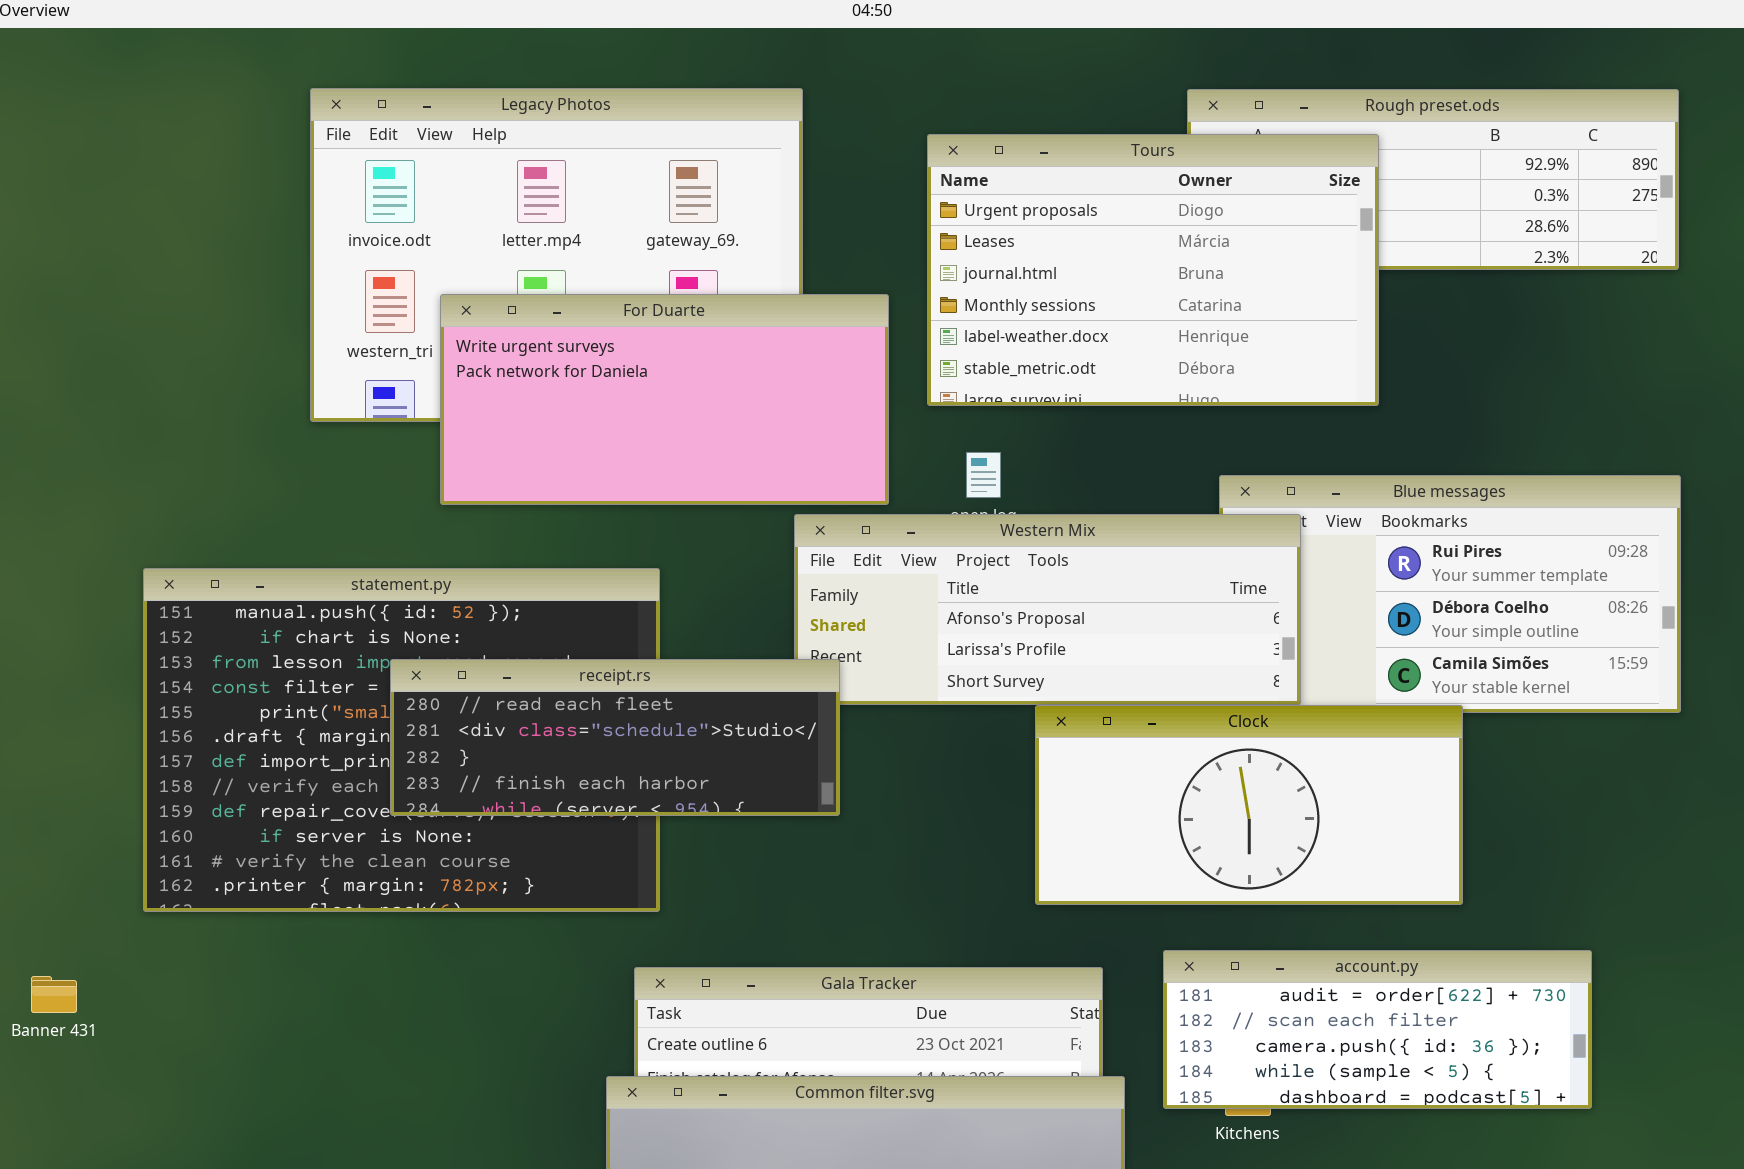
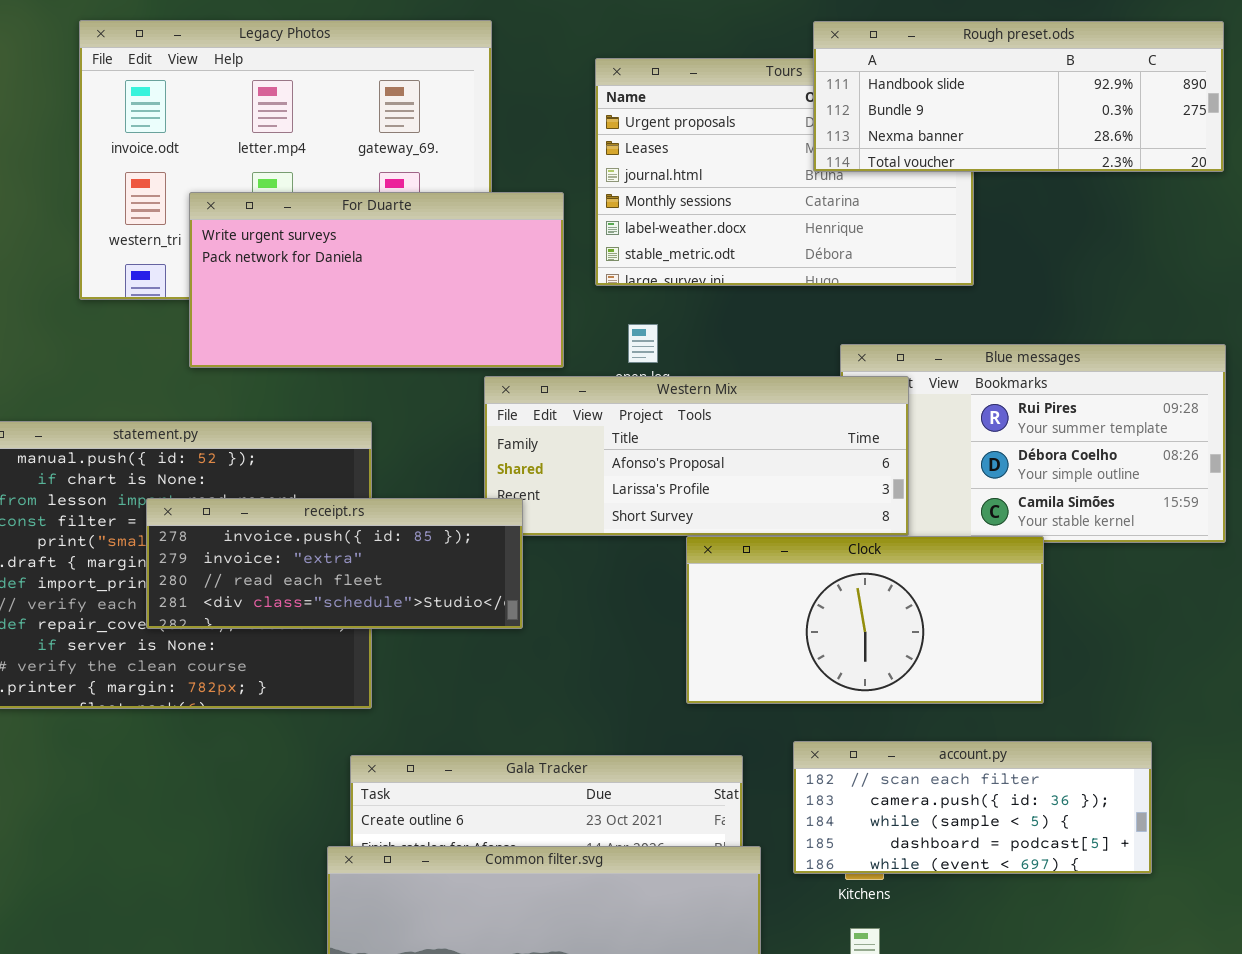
Rough preset.ods: [1187,89,1679,270] -> [813,21,1224,172], raised
receipt.rs: [390,659,840,816] -> [146,498,523,629], scrolled up 2 rows
account.py: [1163,950,1592,1109] -> [793,741,1152,874], scrolled down 1 row

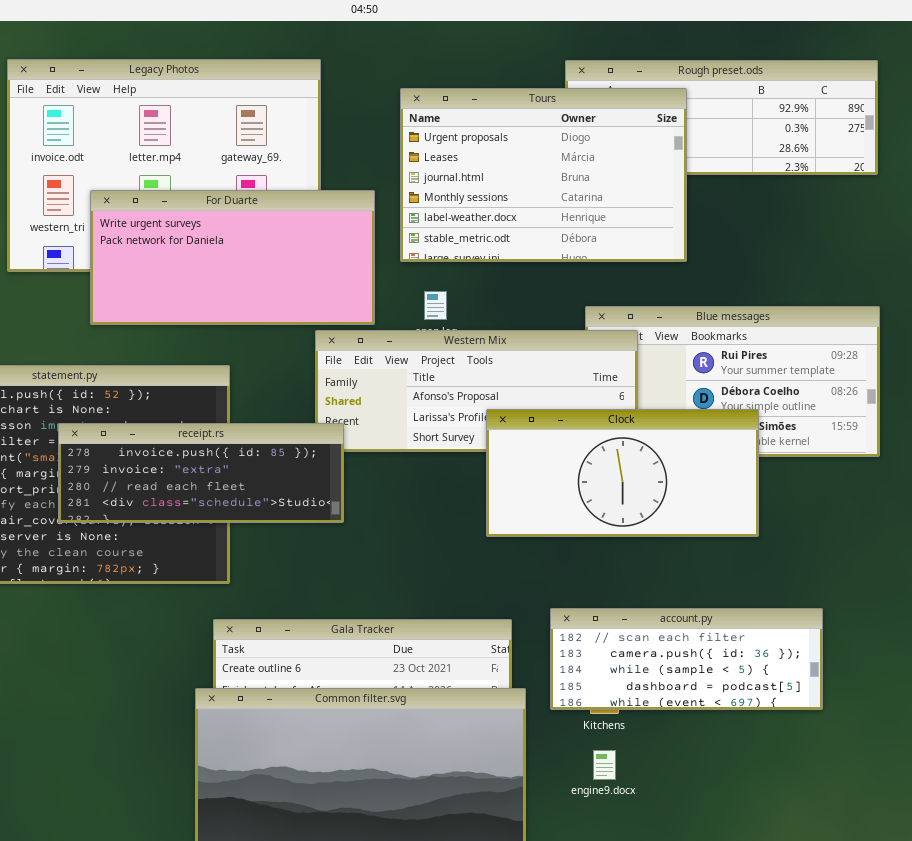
Tours: [595,58,974,286] -> [400,88,687,262], raised
Clock: [686,536,1044,704] -> [486,409,759,537], moved

